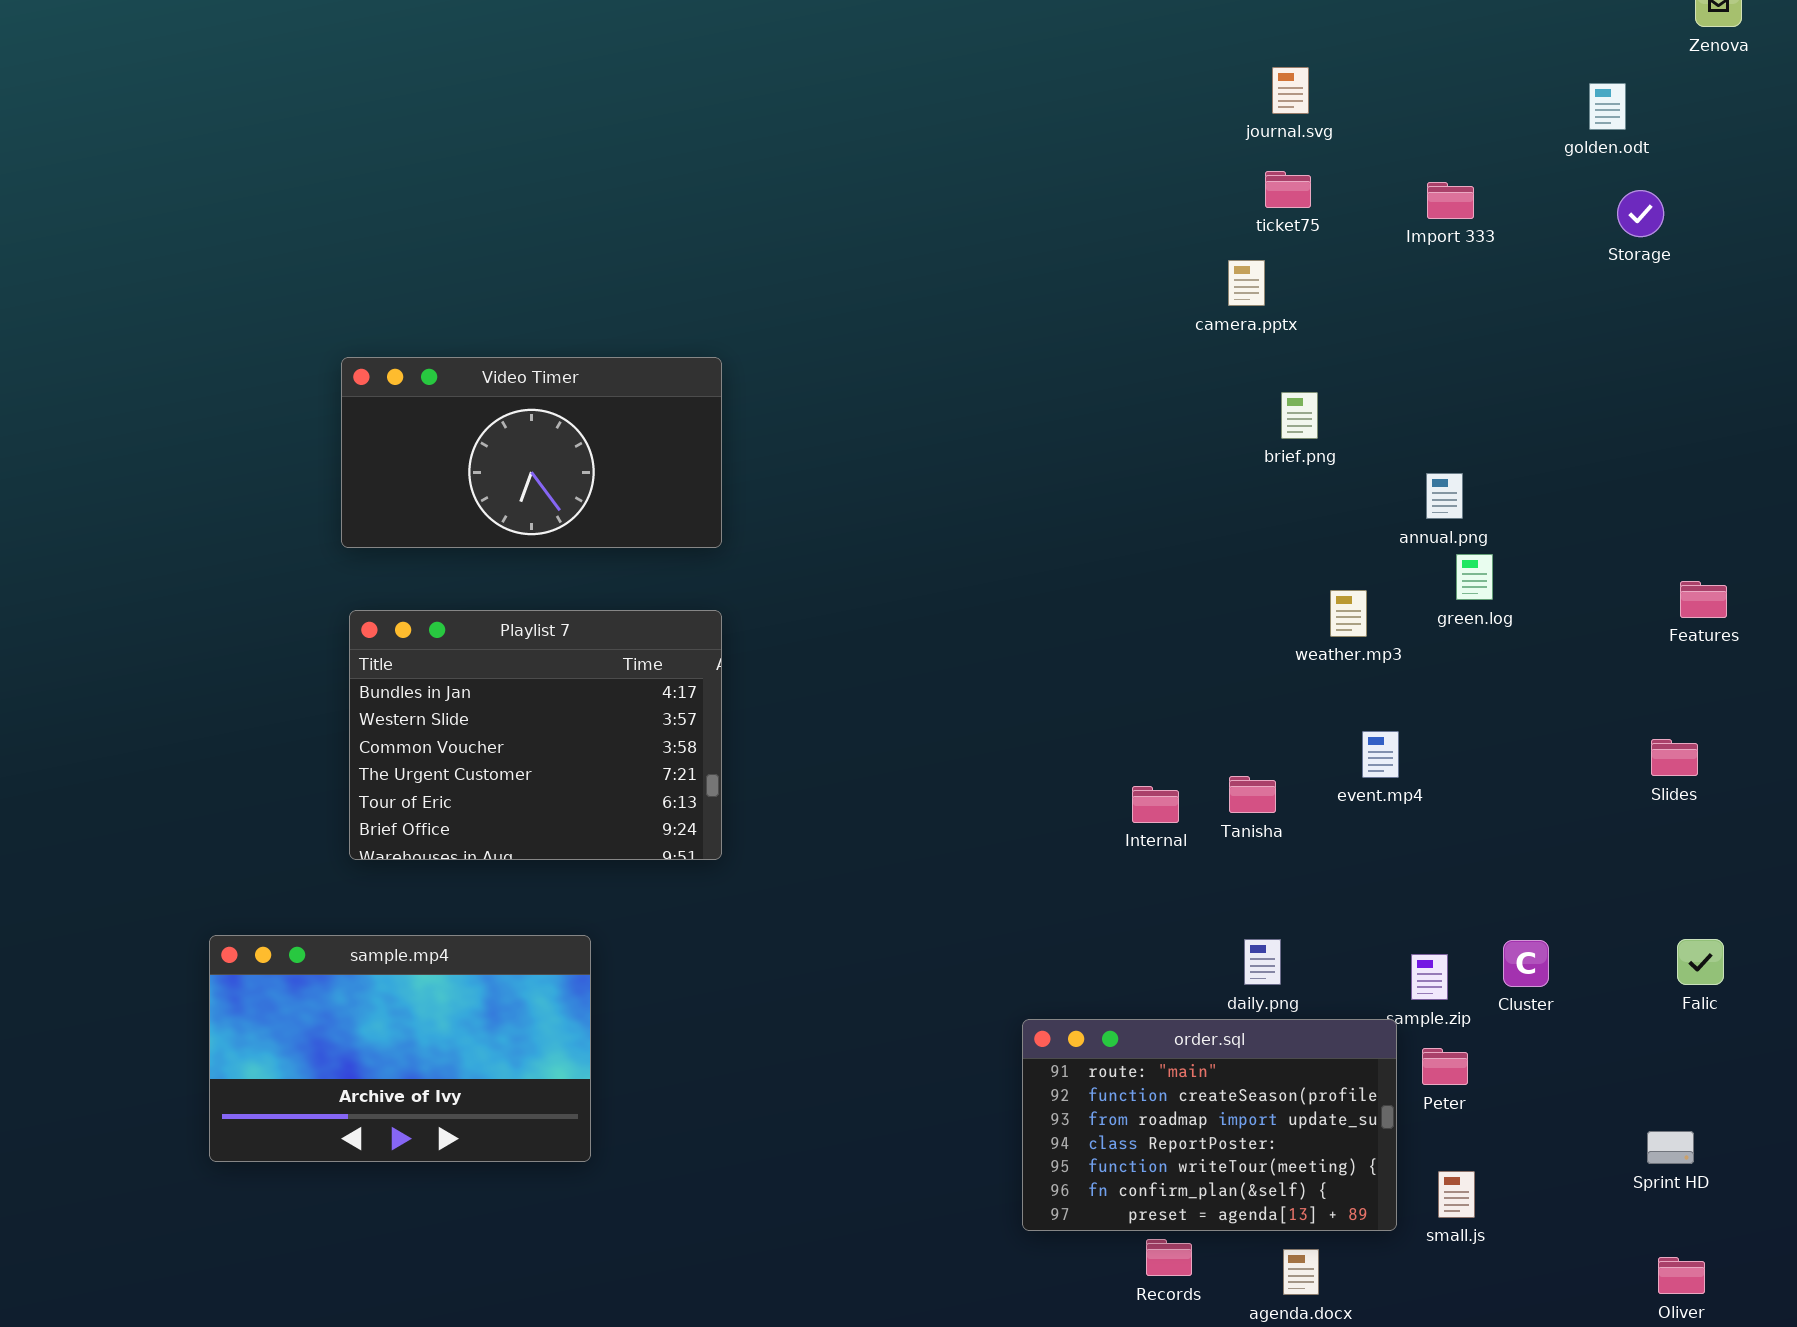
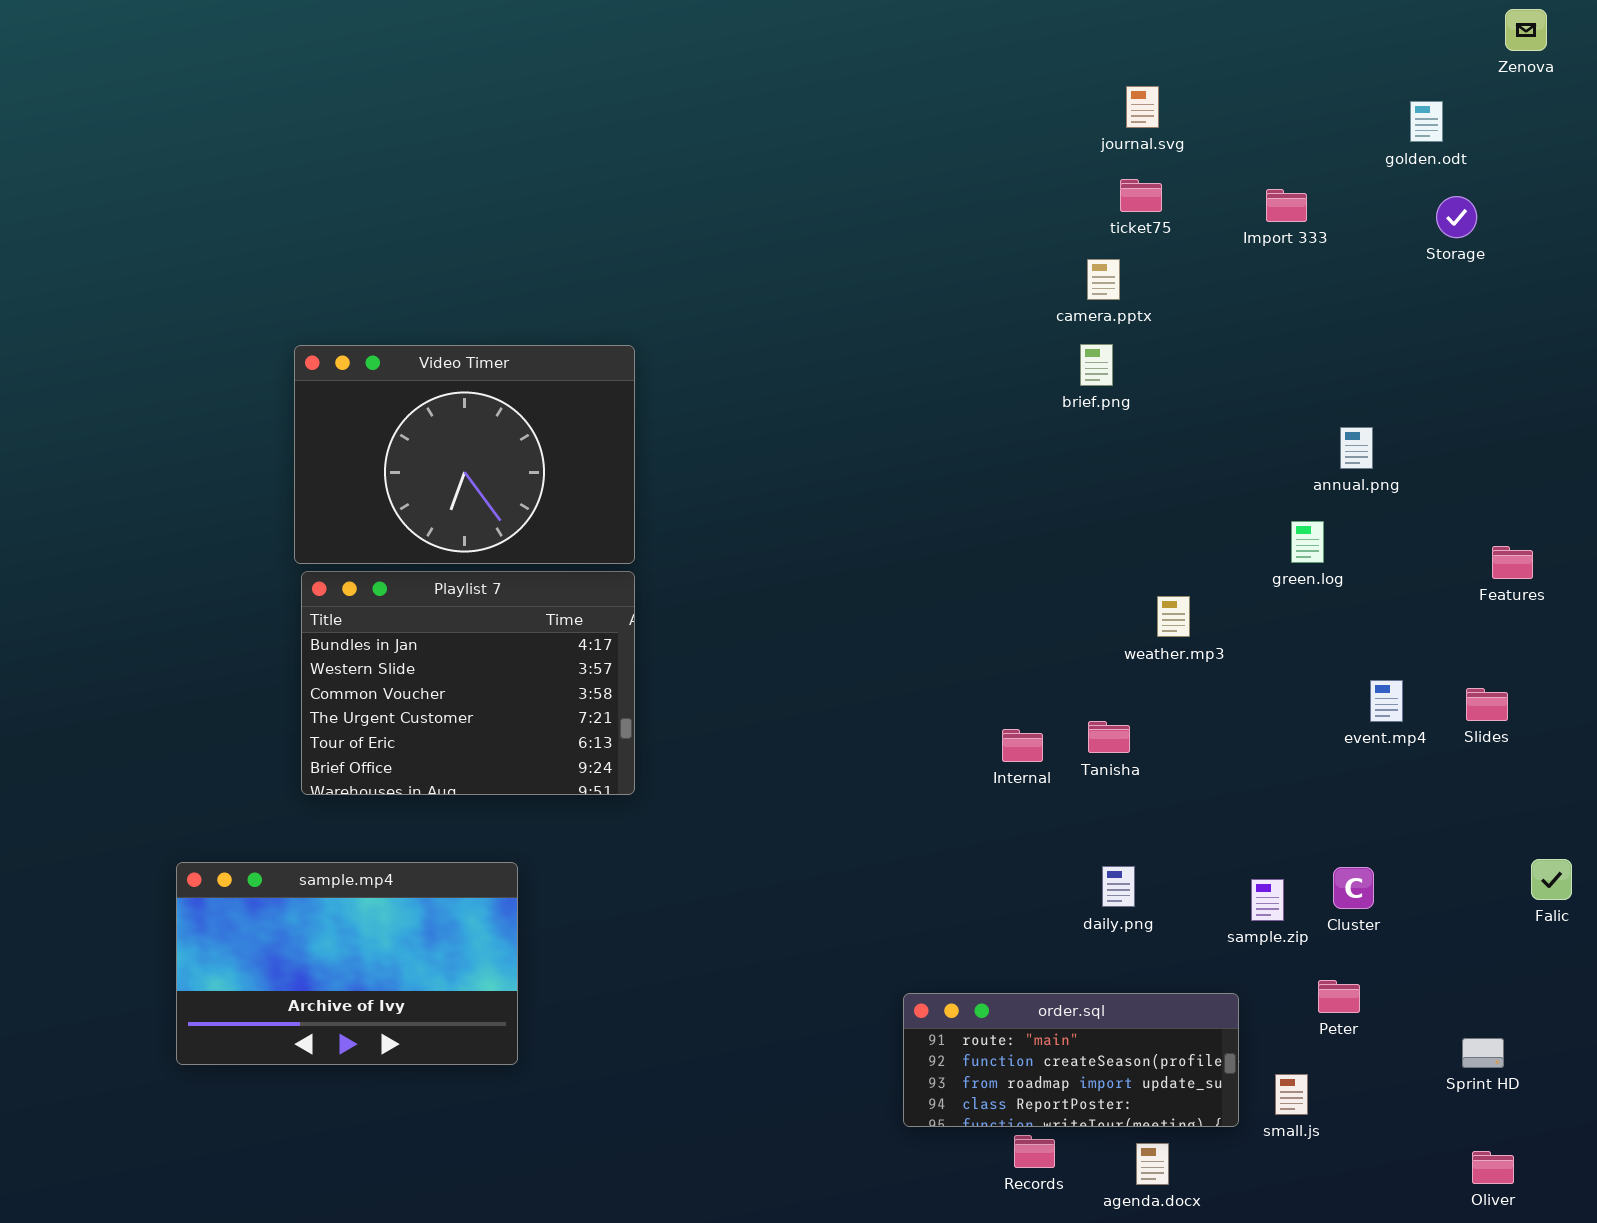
Video Timer: [341,357,722,548] -> [294,345,635,564], resized
brief.png: [1281,392,1318,439] -> [1080,344,1113,386], moved
annual.png: [1426,473,1463,519] -> [1340,427,1373,469], moved
weather.mp3: [1330,590,1367,637] -> [1157,596,1190,637], moved
event.mp4: [1362,731,1399,778] -> [1370,680,1403,722], moved
Falic: [1677,939,1724,985] -> [1531,859,1572,900], moved
order.sql: [1022,1019,1397,1231] -> [903,993,1239,1127], resized
Peter: [1422,1048,1468,1085] -> [1318,980,1360,1013], moved

